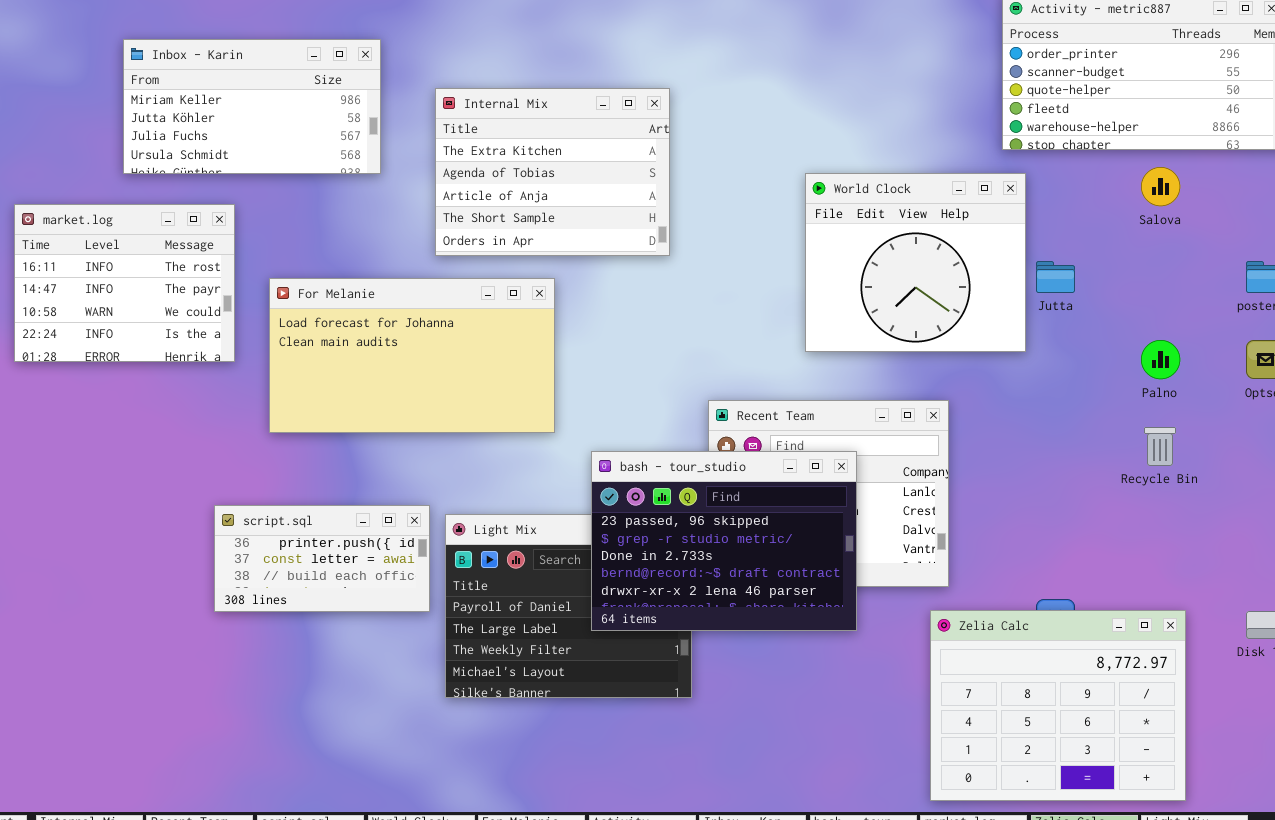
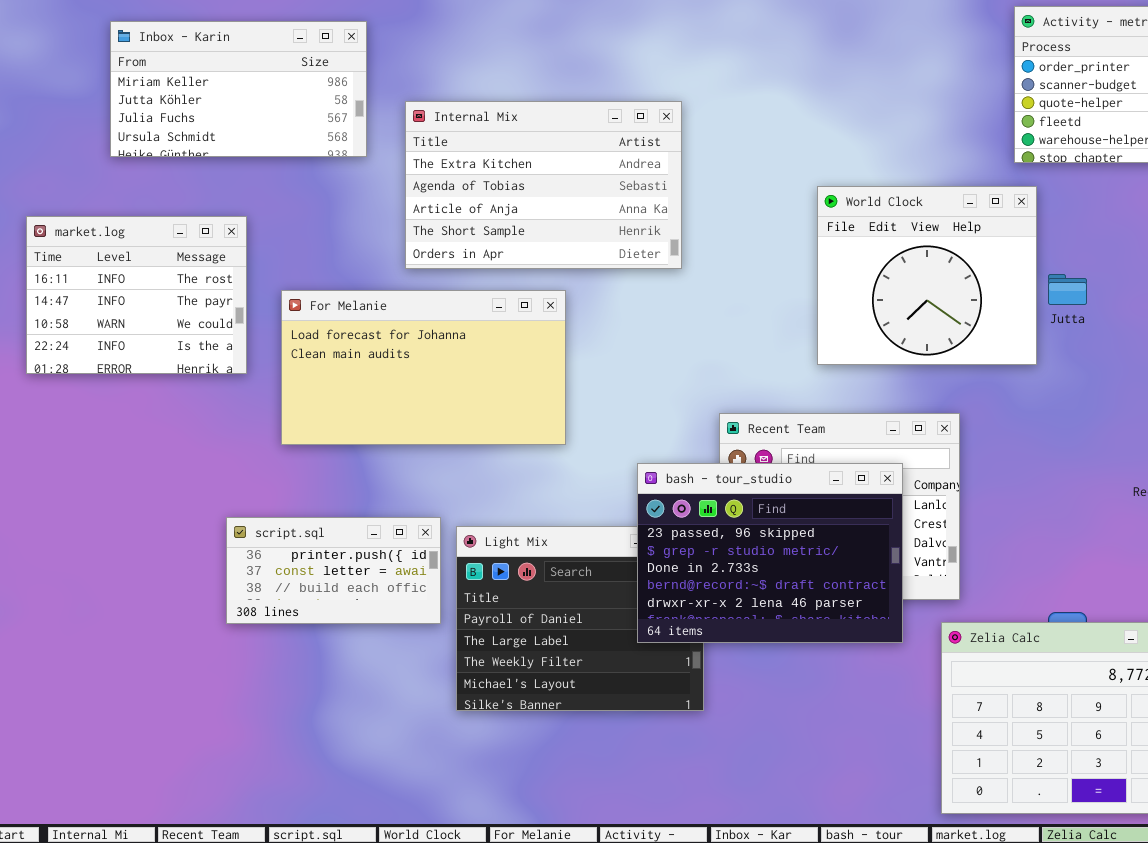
Inbox - Karin: [123,39,381,174] -> [110,21,367,157], moved
Internal Mix: [435,88,670,256] -> [405,101,682,269], resized
bash - tour_studio: [591,451,857,631] -> [637,463,903,643], moved

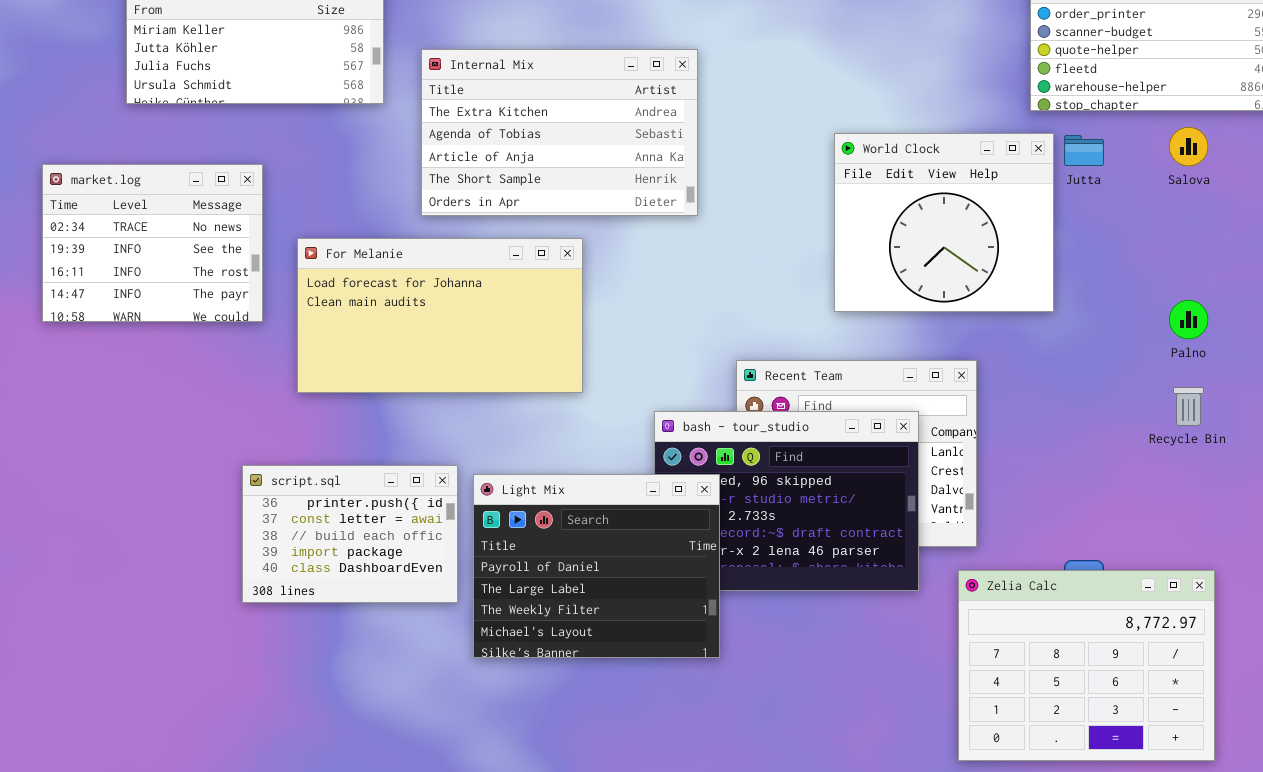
market.log: [26,216,247,374] -> [42,164,263,322], scrolled up 2 rows
Jutta: [1048,274,1087,305] -> [1064,135,1104,166], moved
script.sql: [226,517,441,624] -> [242,465,458,603], resized
Light Mix: [456,526,704,711] -> [473,474,720,658], raised

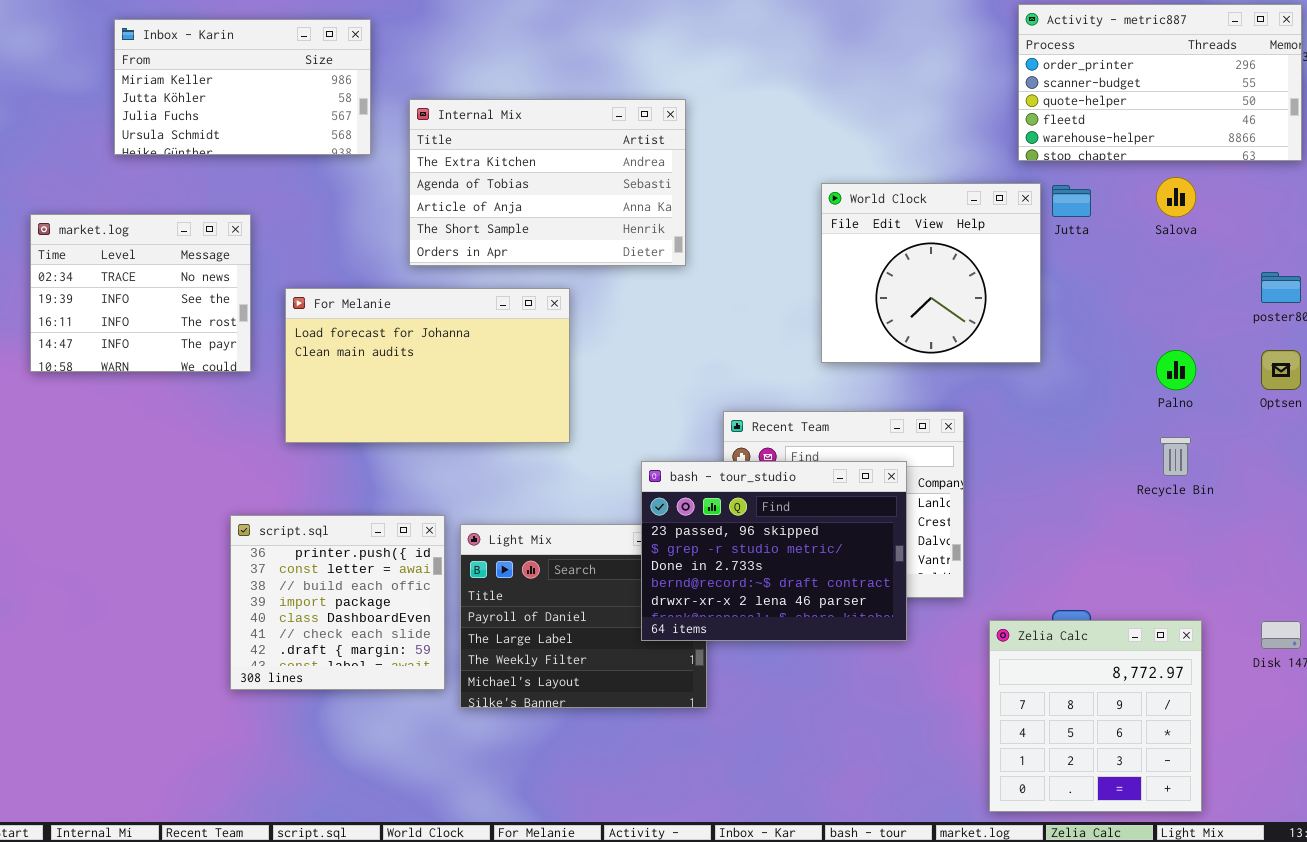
bash - tour_studio: [654,411,919,591] -> [641,461,907,641], raised
script.sql: [242,465,458,603] -> [230,515,445,690], resized
Zelia Calc: [958,570,1215,761] -> [989,620,1202,812], resized

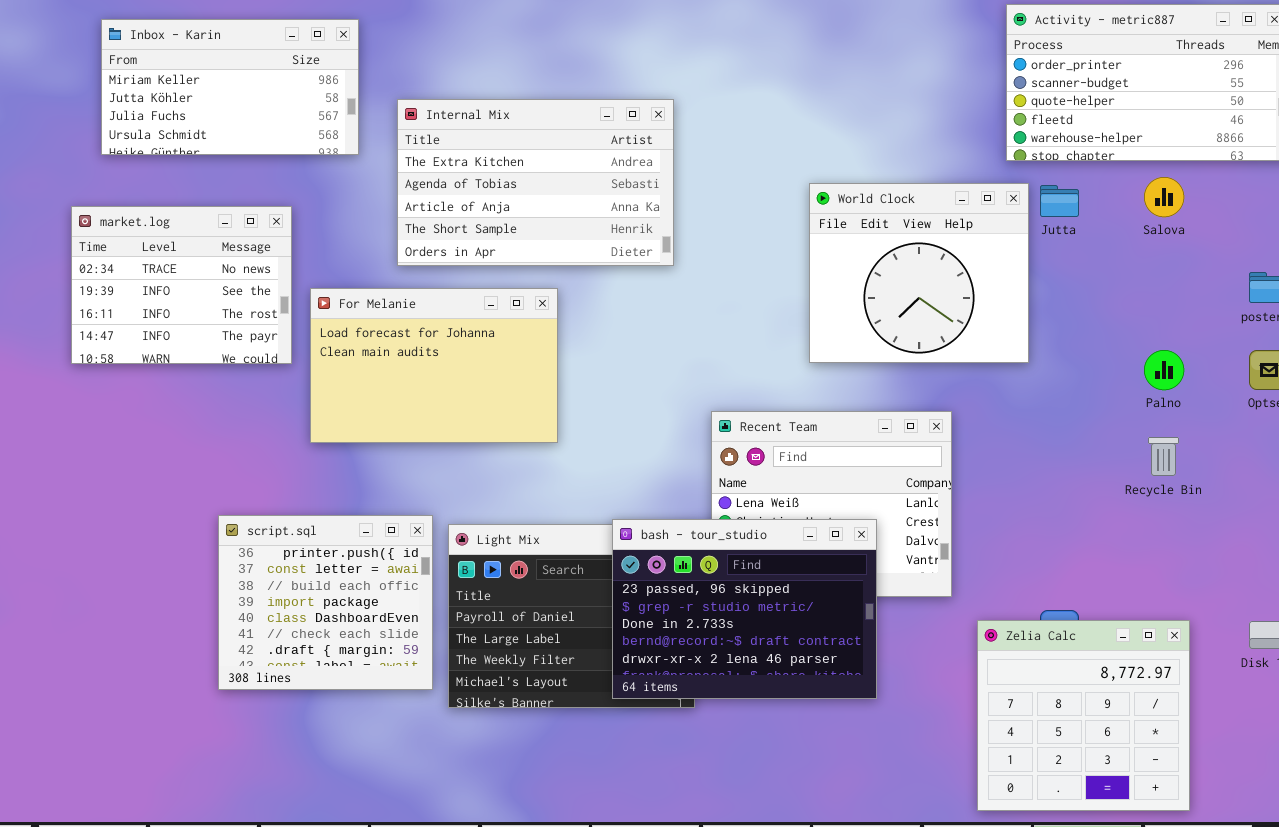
market.log: [30,214,251,372] -> [71,206,292,364], moved
For Melanie: [285,288,570,443] -> [310,288,558,443], resized
bash - tour_studio: [641,461,907,641] -> [612,519,877,699], moved

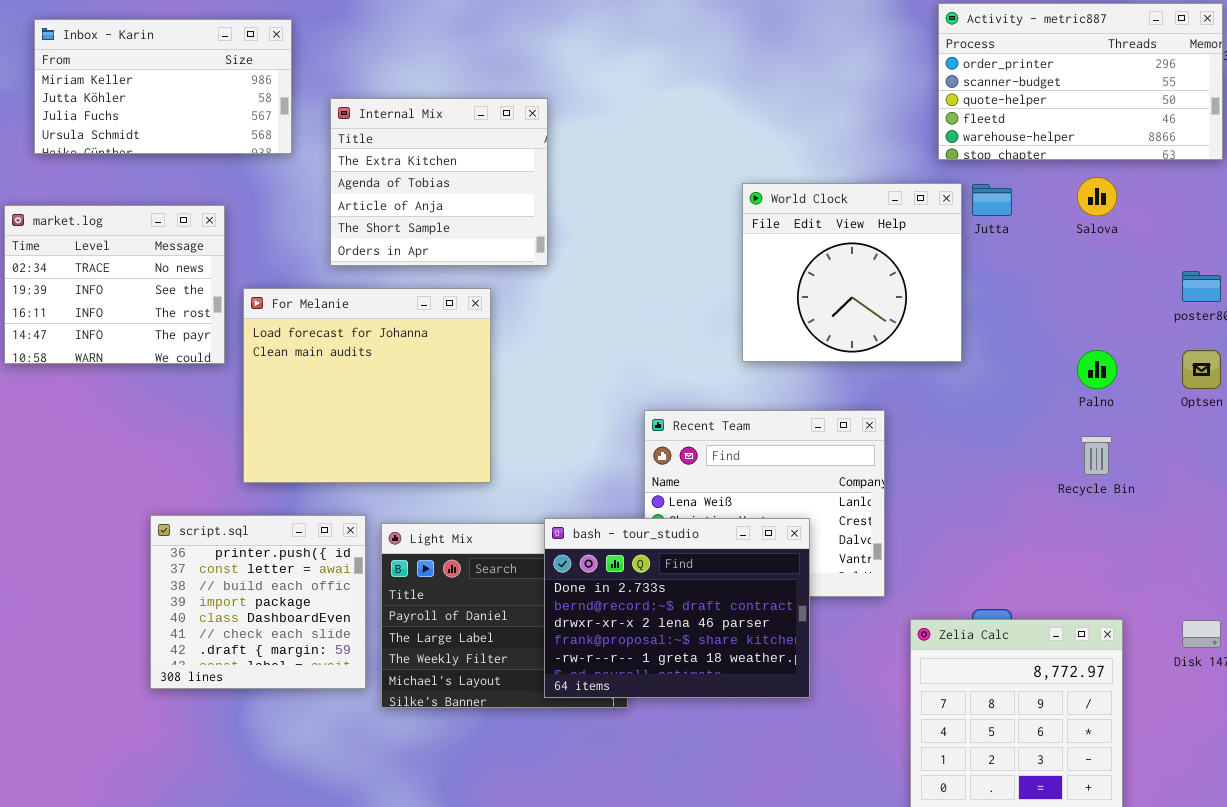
Internal Mix: [397,99,674,266] -> [330,98,548,266], resized
For Melanie: [310,288,558,443] -> [243,288,491,483], resized
bash - tour_studio: [612,519,877,699] -> [544,518,810,698], scrolled down 2 rows

